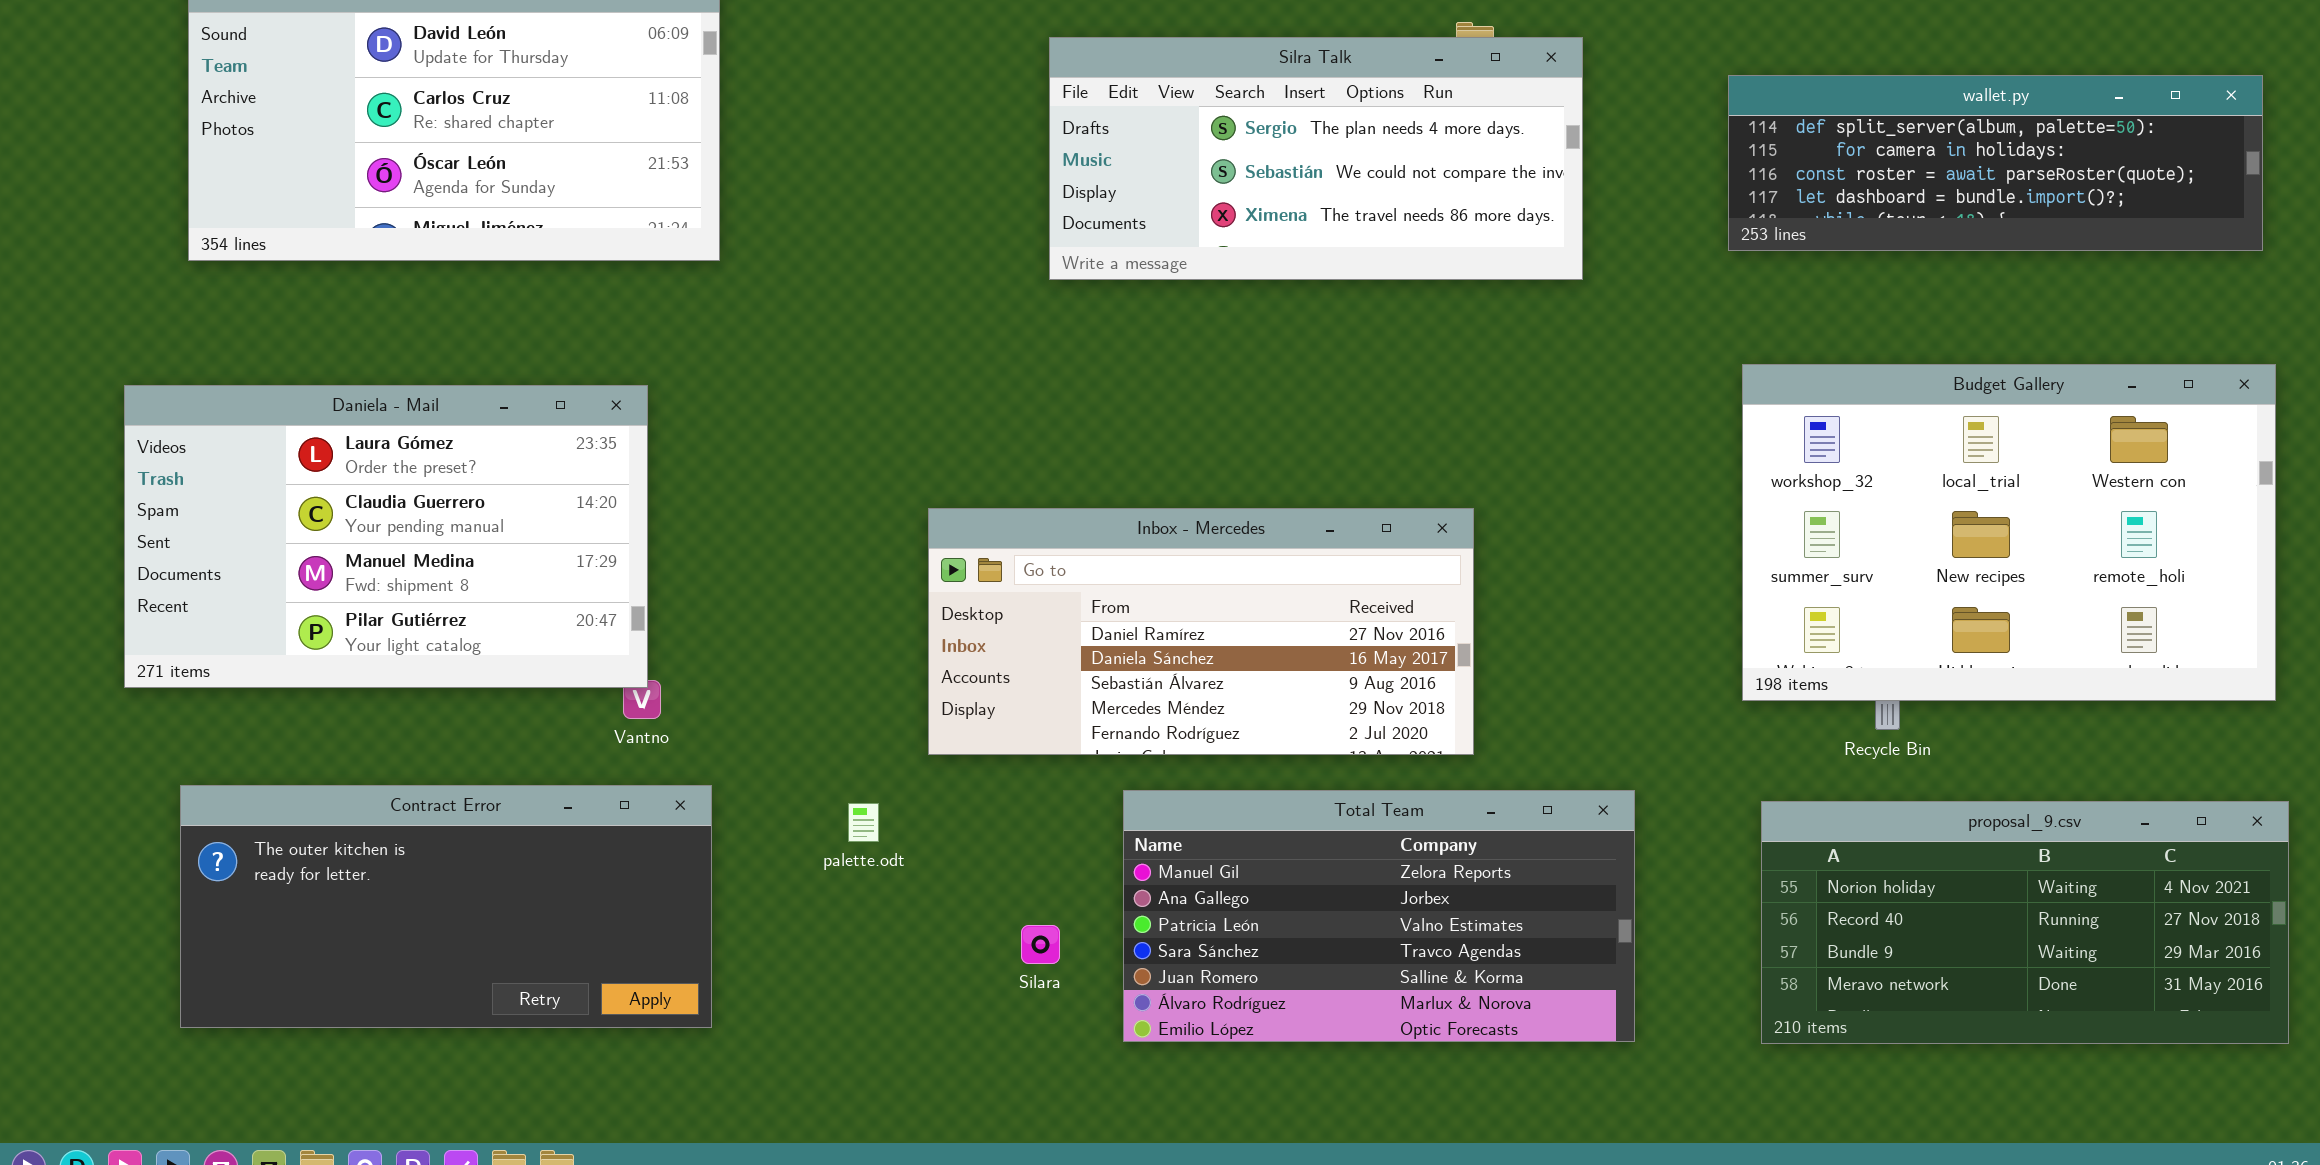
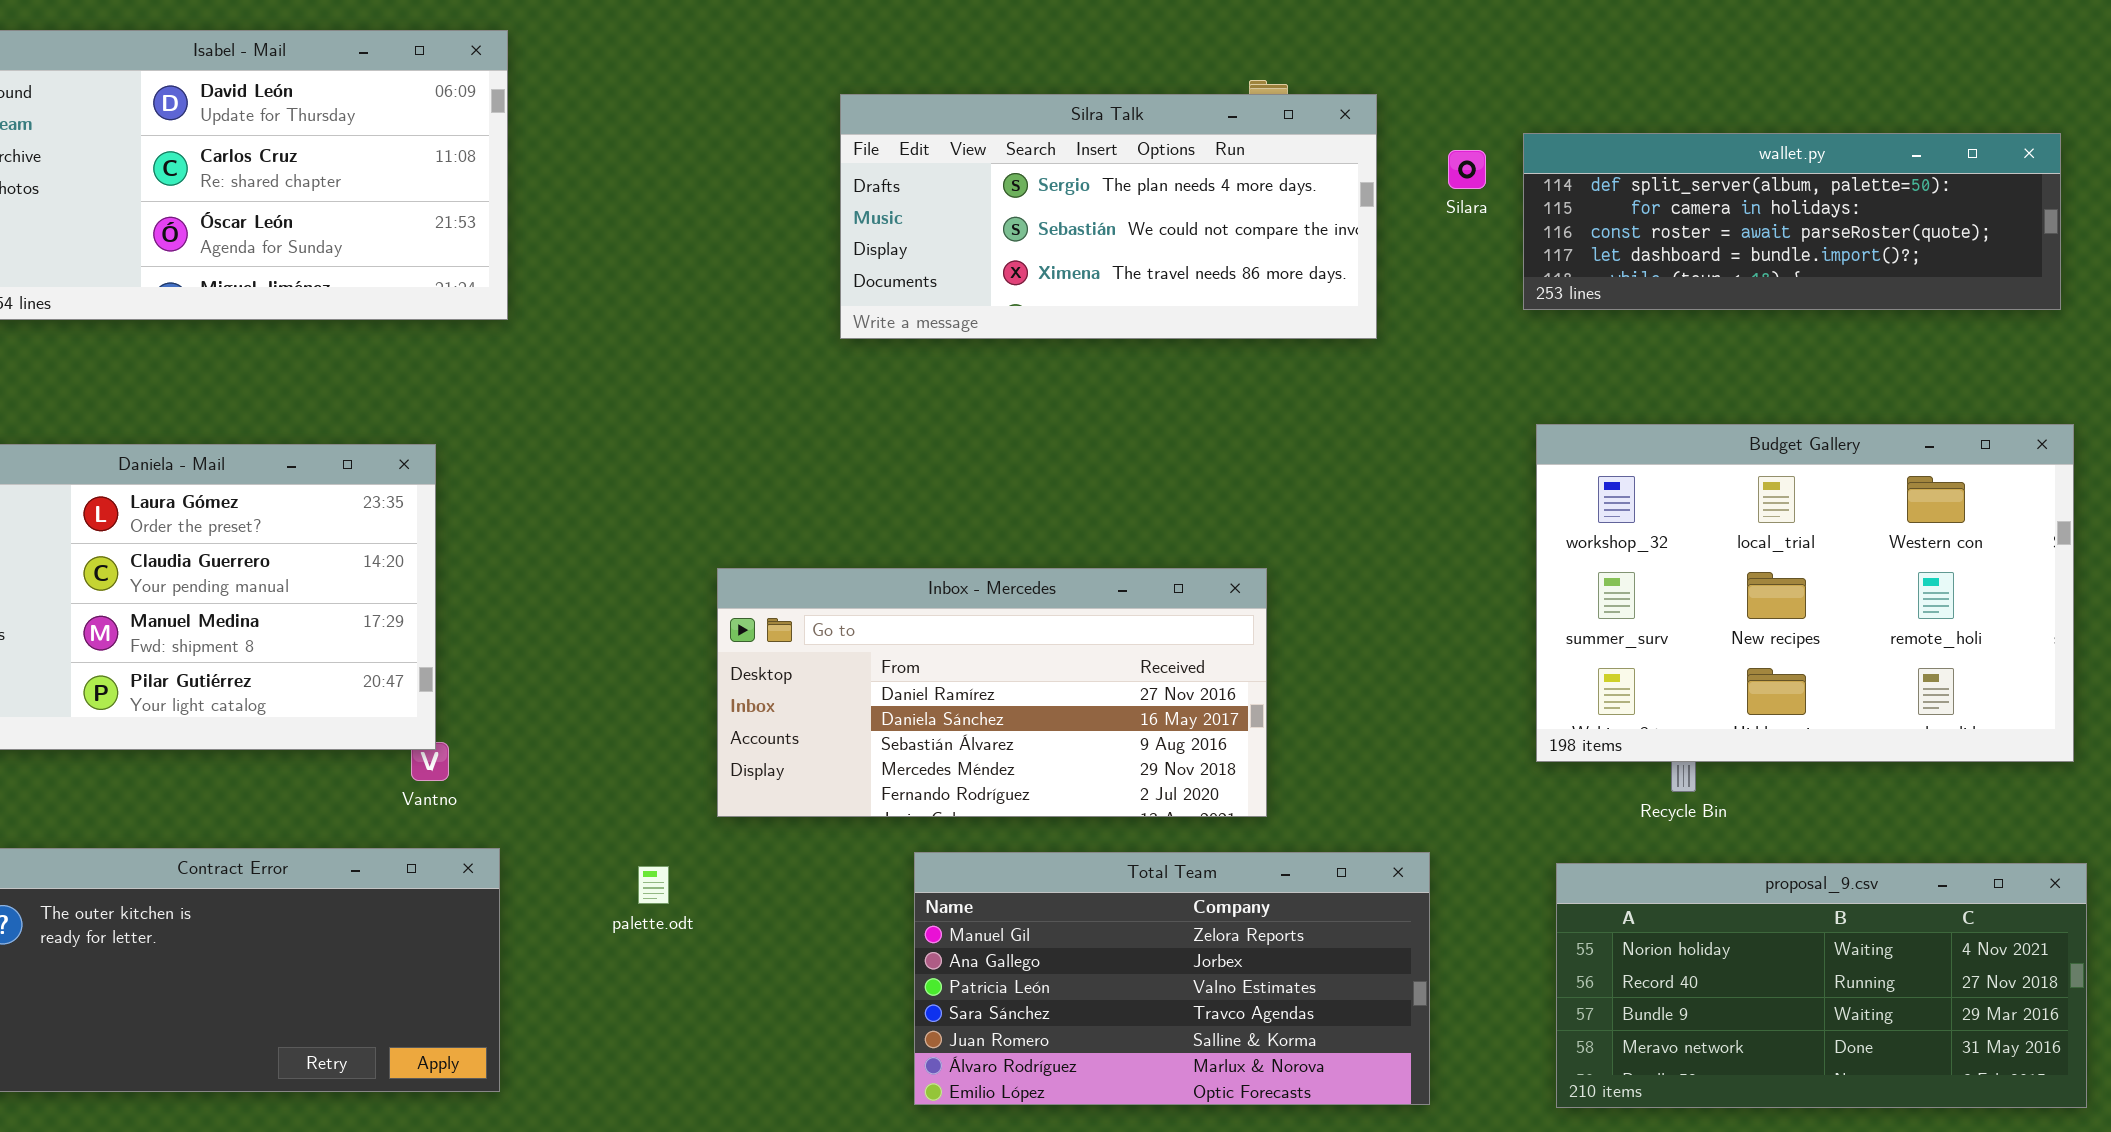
Silara: [1021,925,1060,964] -> [1448,150,1486,189], moved

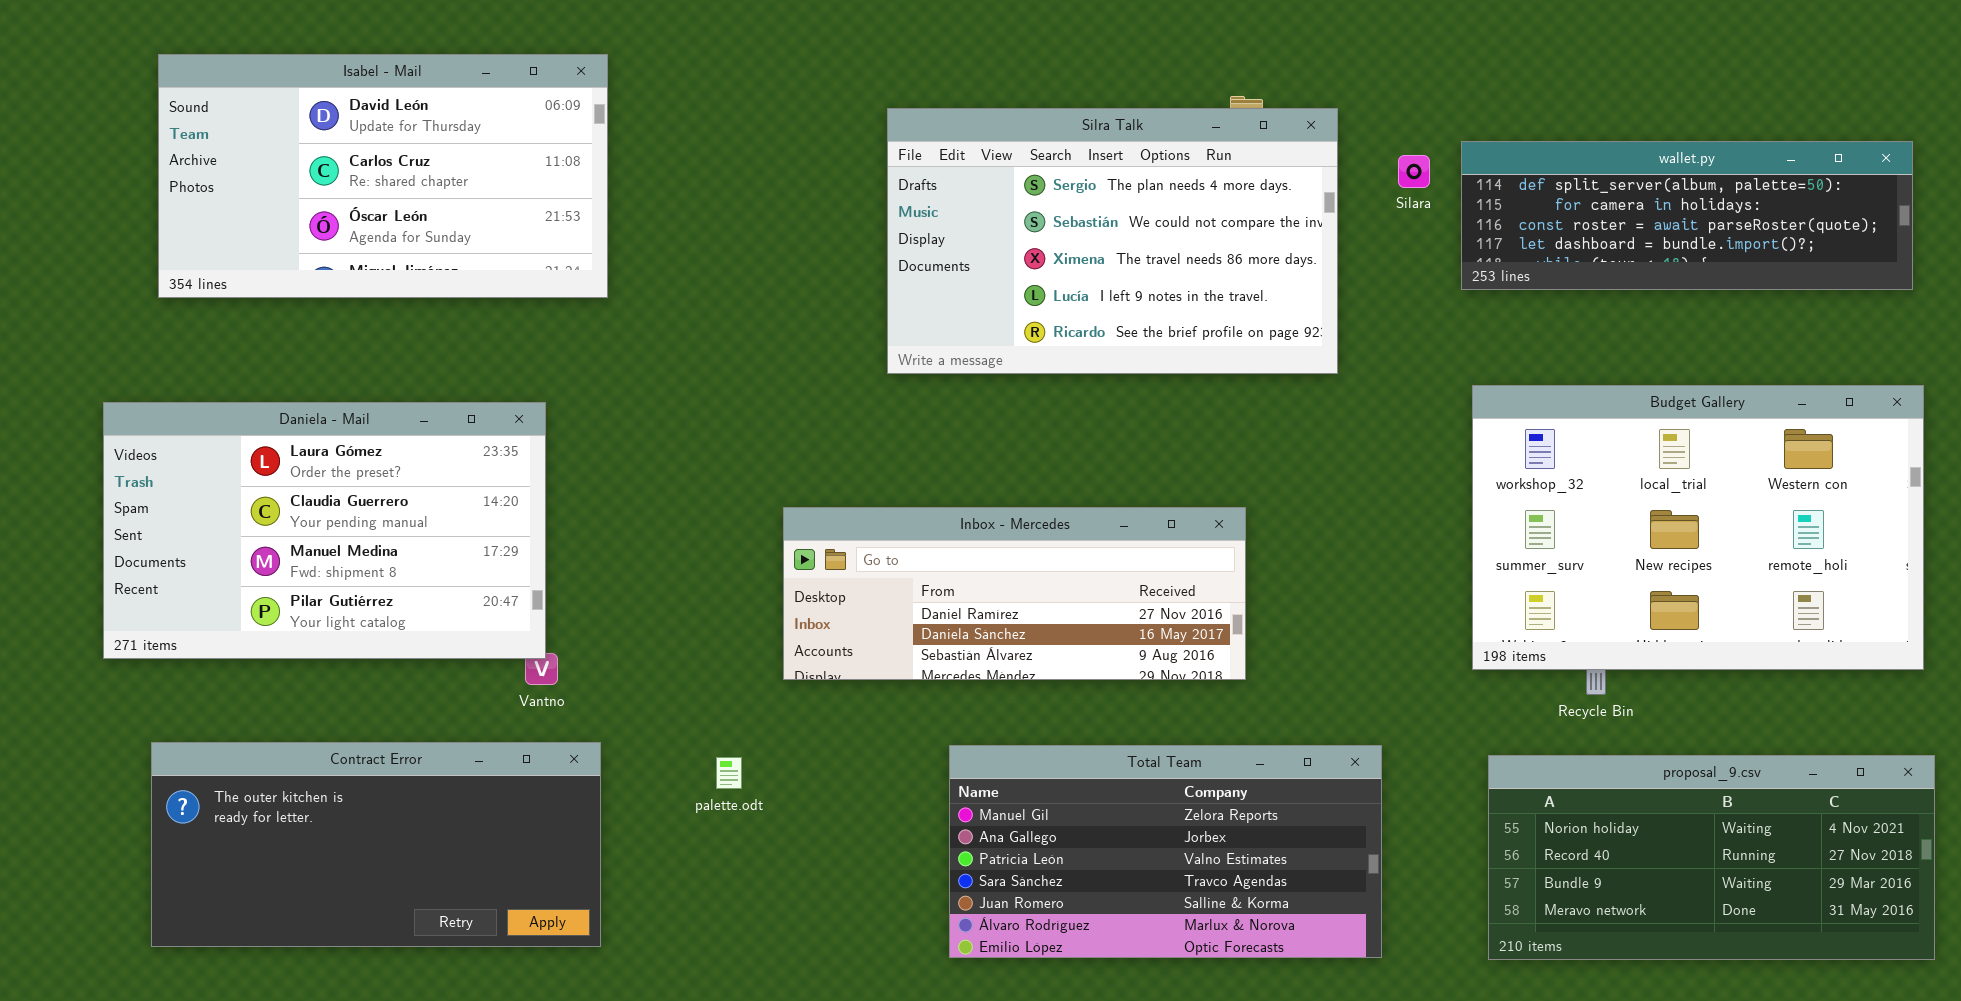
Silra Talk: [840,94,1377,339] -> [887,108,1338,374], resized
Inbox - Mercedes: [717,568,1267,817] -> [783,507,1246,680], resized

